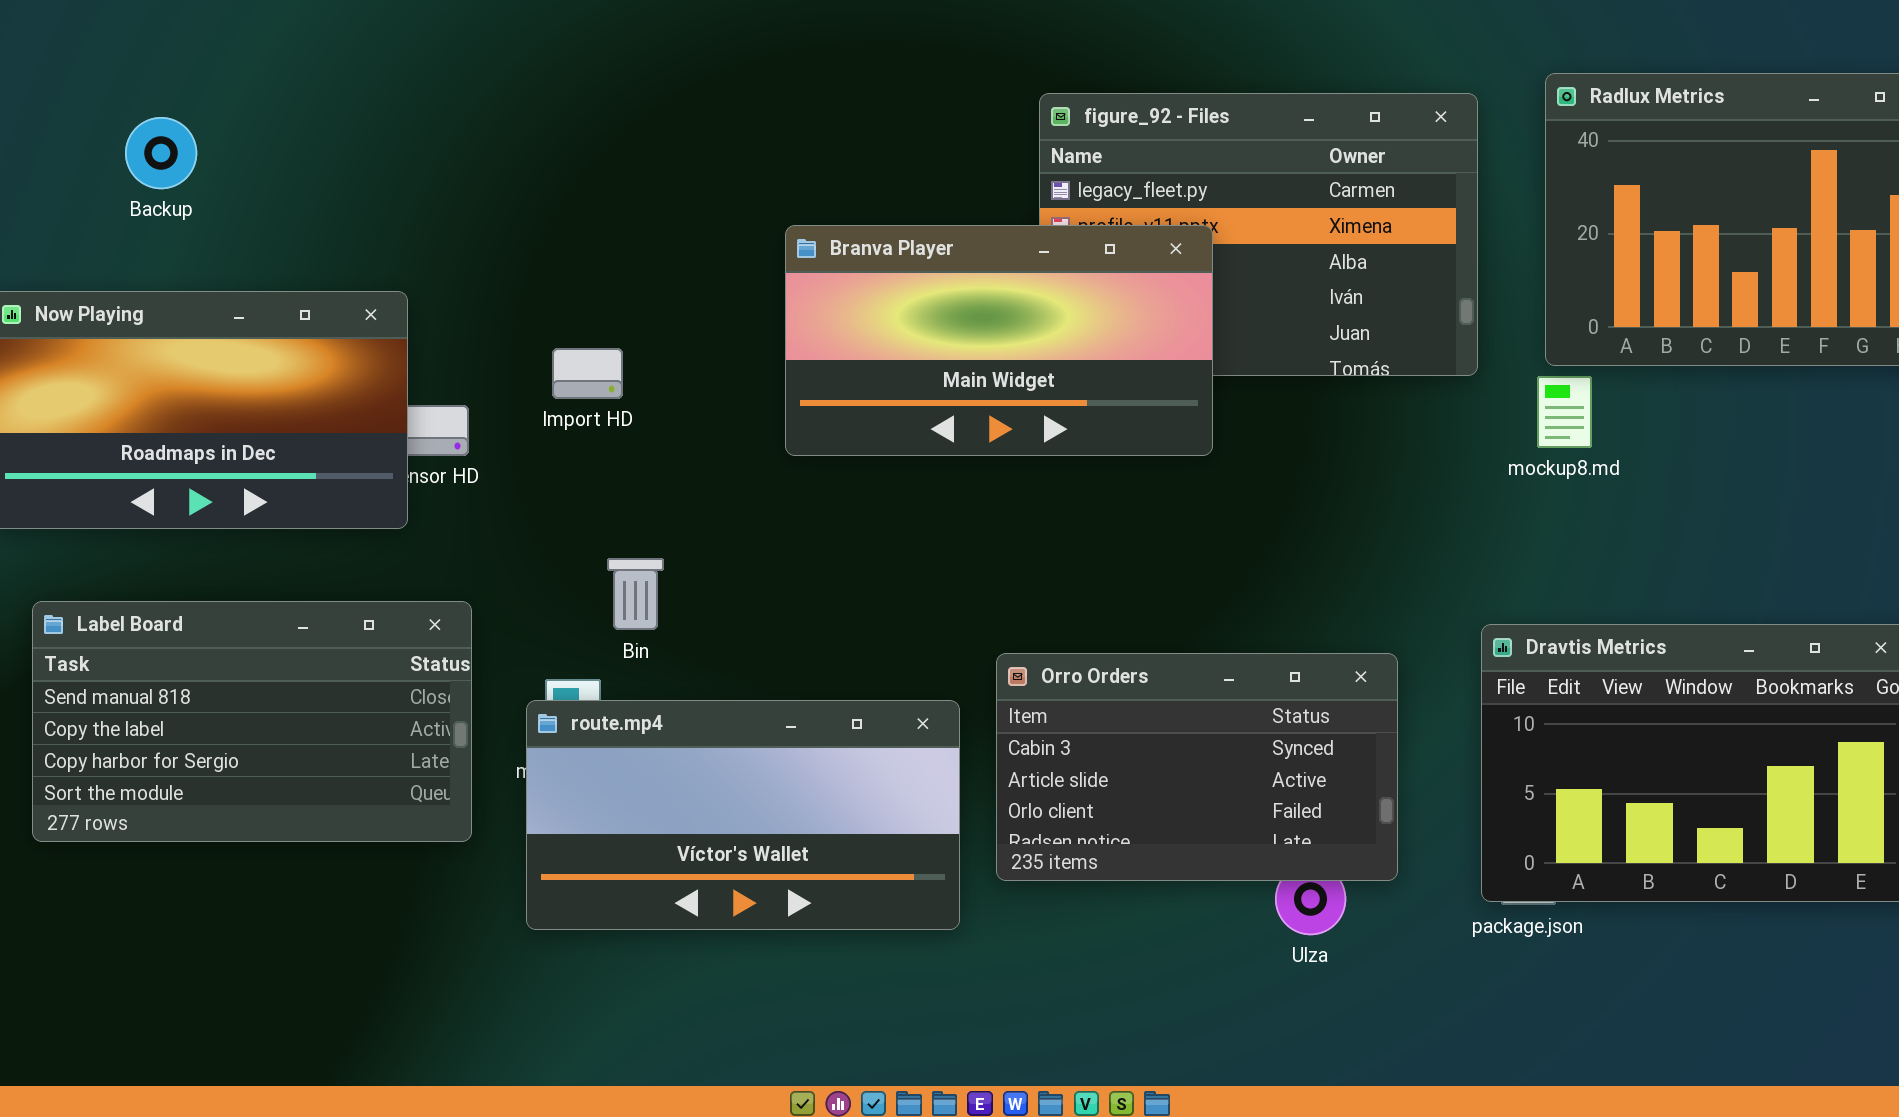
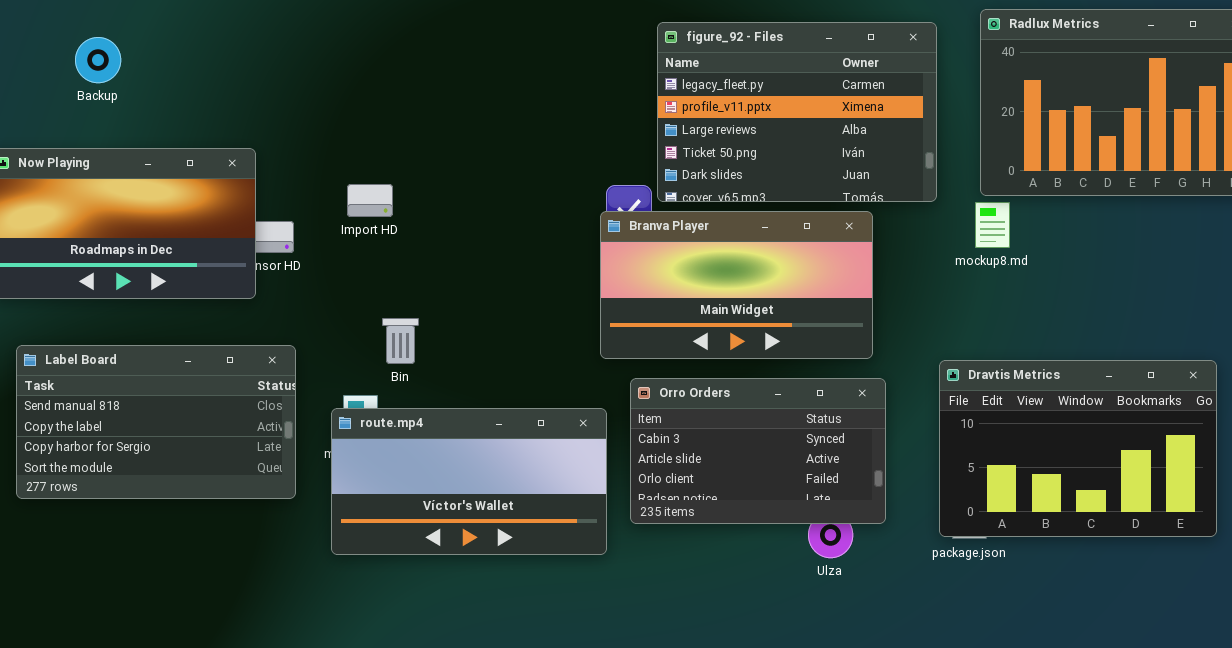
Branva Player: [785,225,1213,456] -> [600,211,873,359], moved

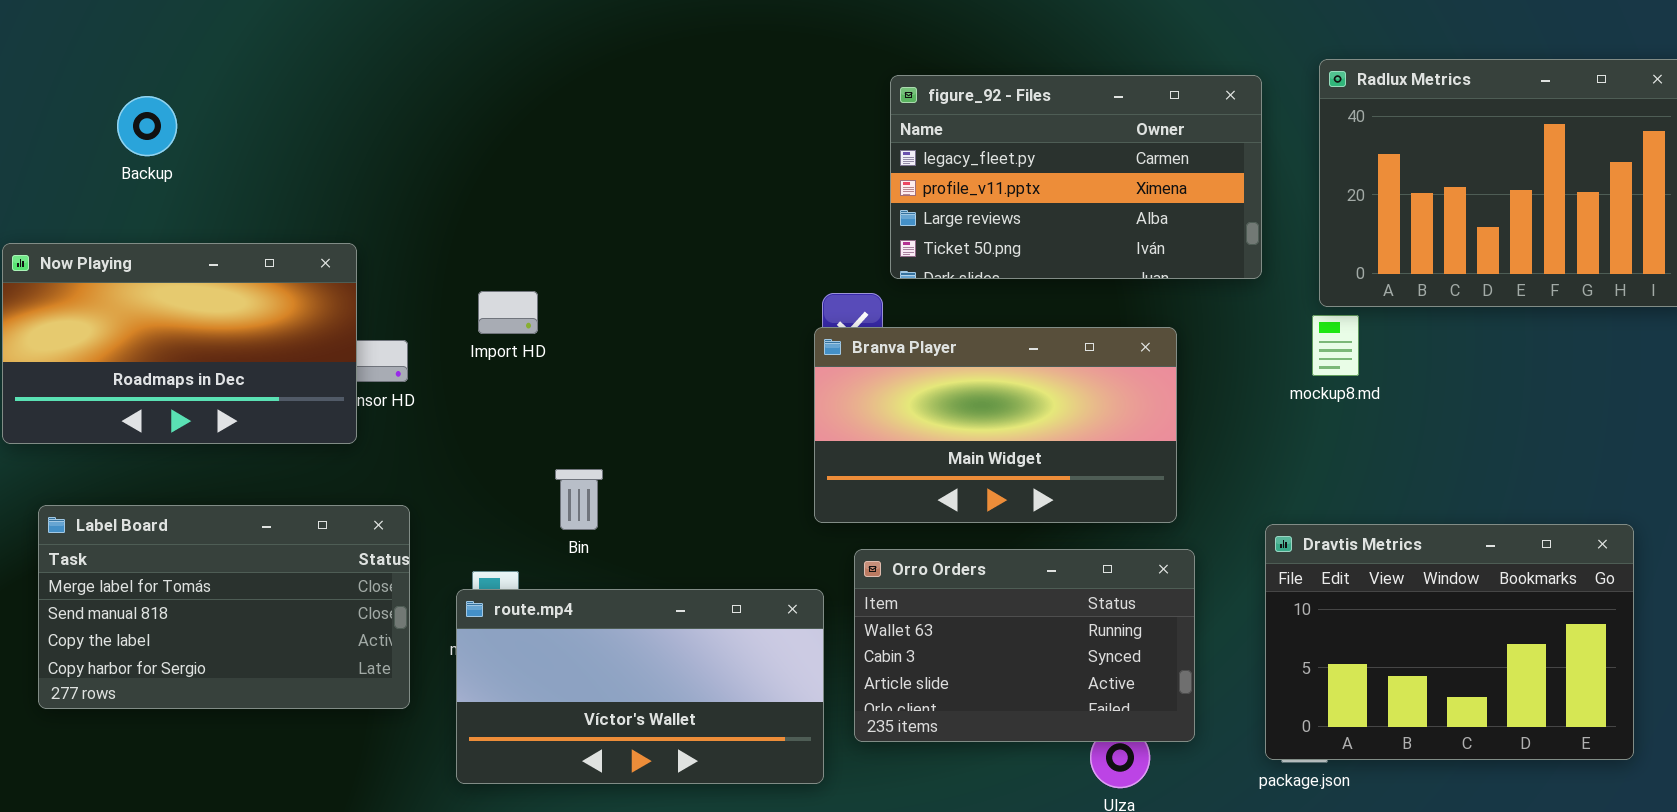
figure_92 - Files: [657,22,937,202] -> [890,75,1262,279], resized
Bin: [382,318,419,364] -> [555,469,603,530], moved
Label Board: [16,345,296,499] -> [38,505,410,709], scrolled up 1 row
Orro Orders: [630,378,886,524] -> [854,549,1195,742], scrolled up 1 row

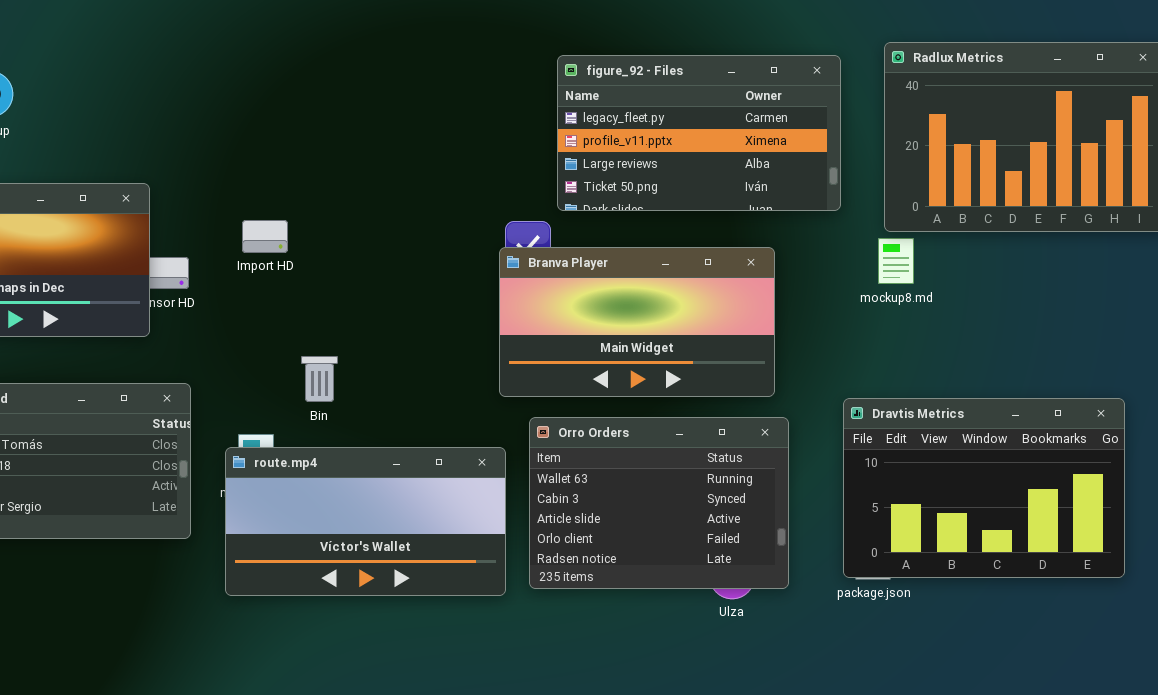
Orro Orders: [854,549,1195,742] -> [529,417,789,589], resized

